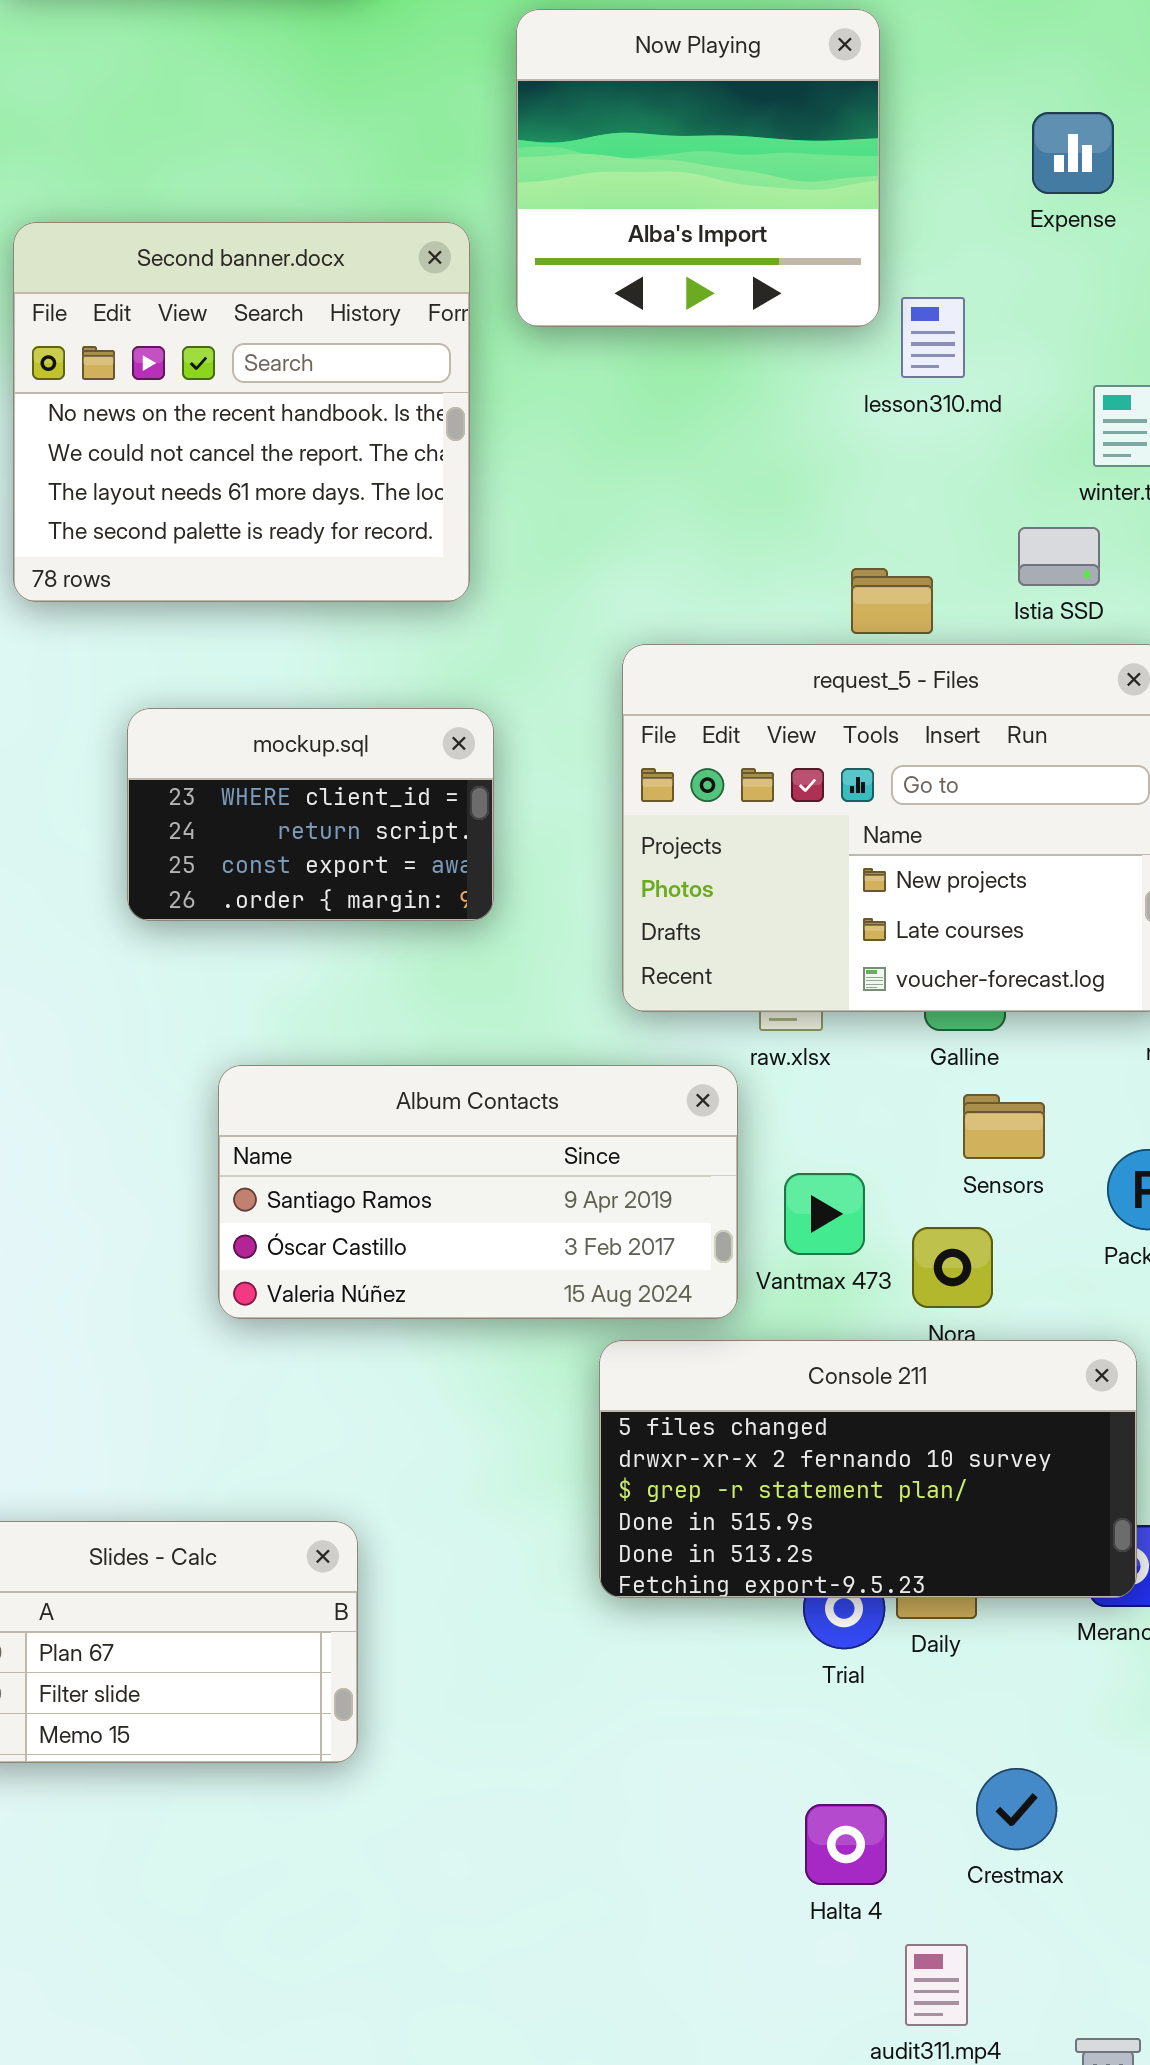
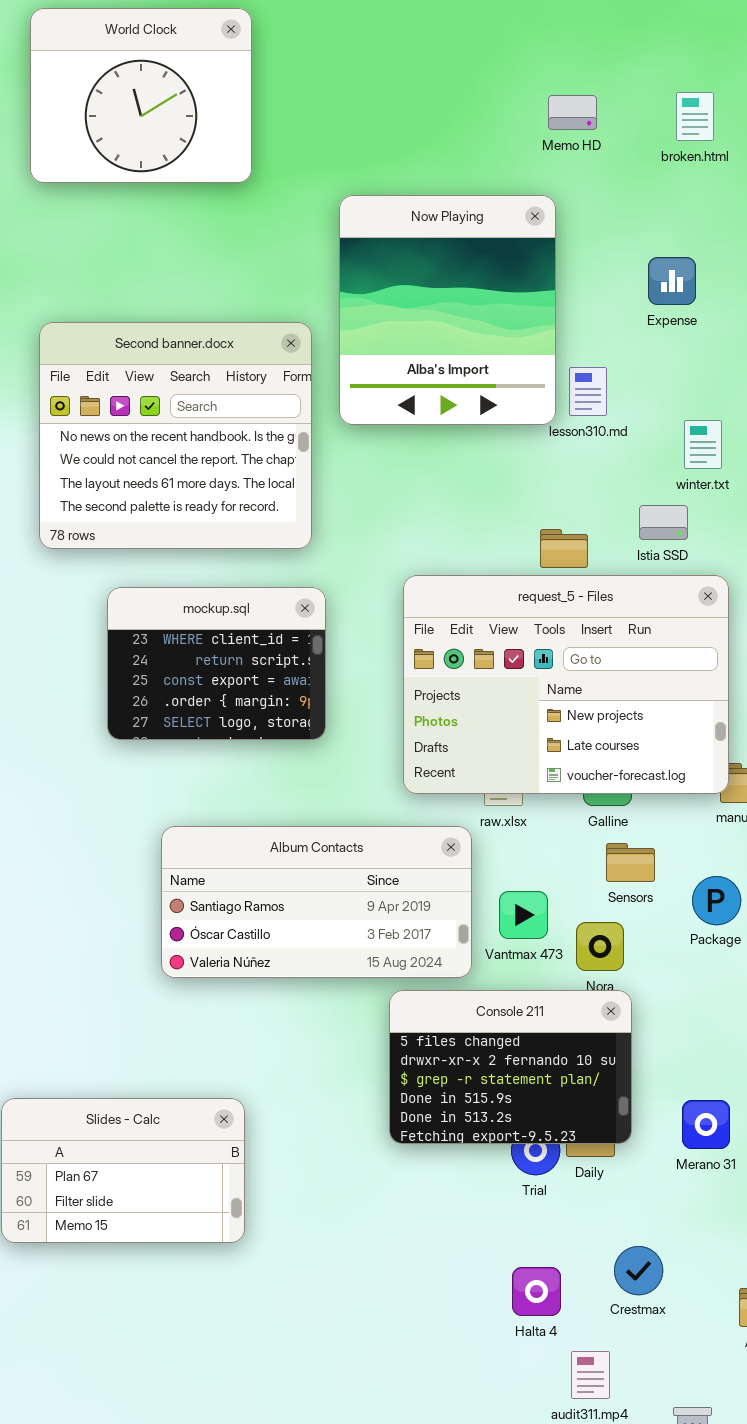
Now Playing: [516,9,880,327] -> [339,195,556,425], resized
mockup.sql: [127,708,494,921] -> [107,587,326,740], resized
Console 211: [599,1340,1137,1598] -> [389,990,632,1144], resized

